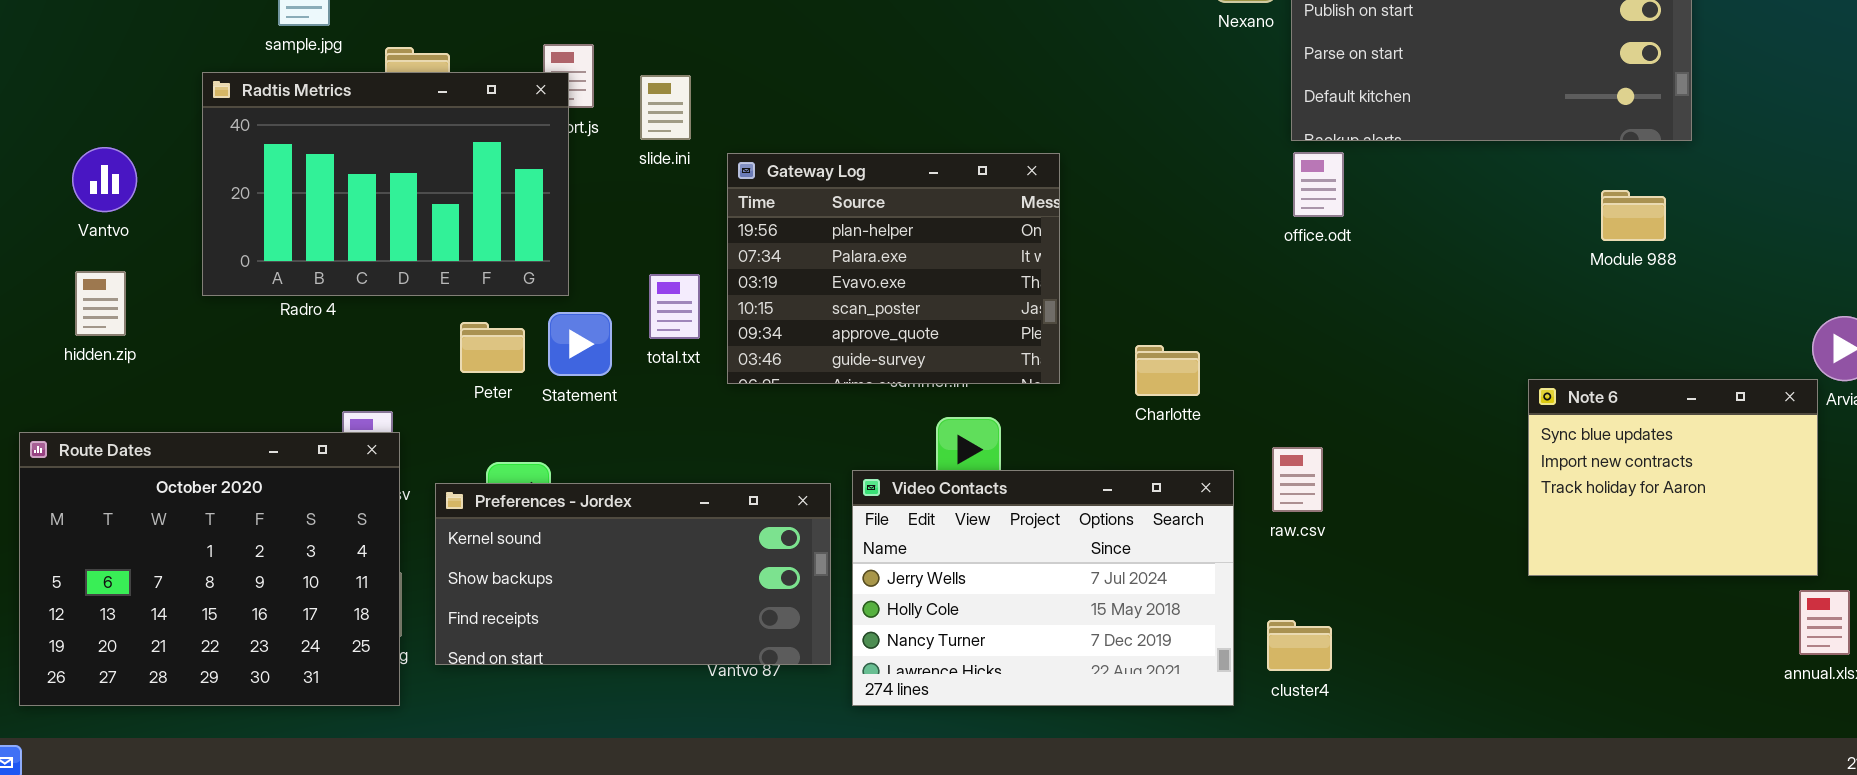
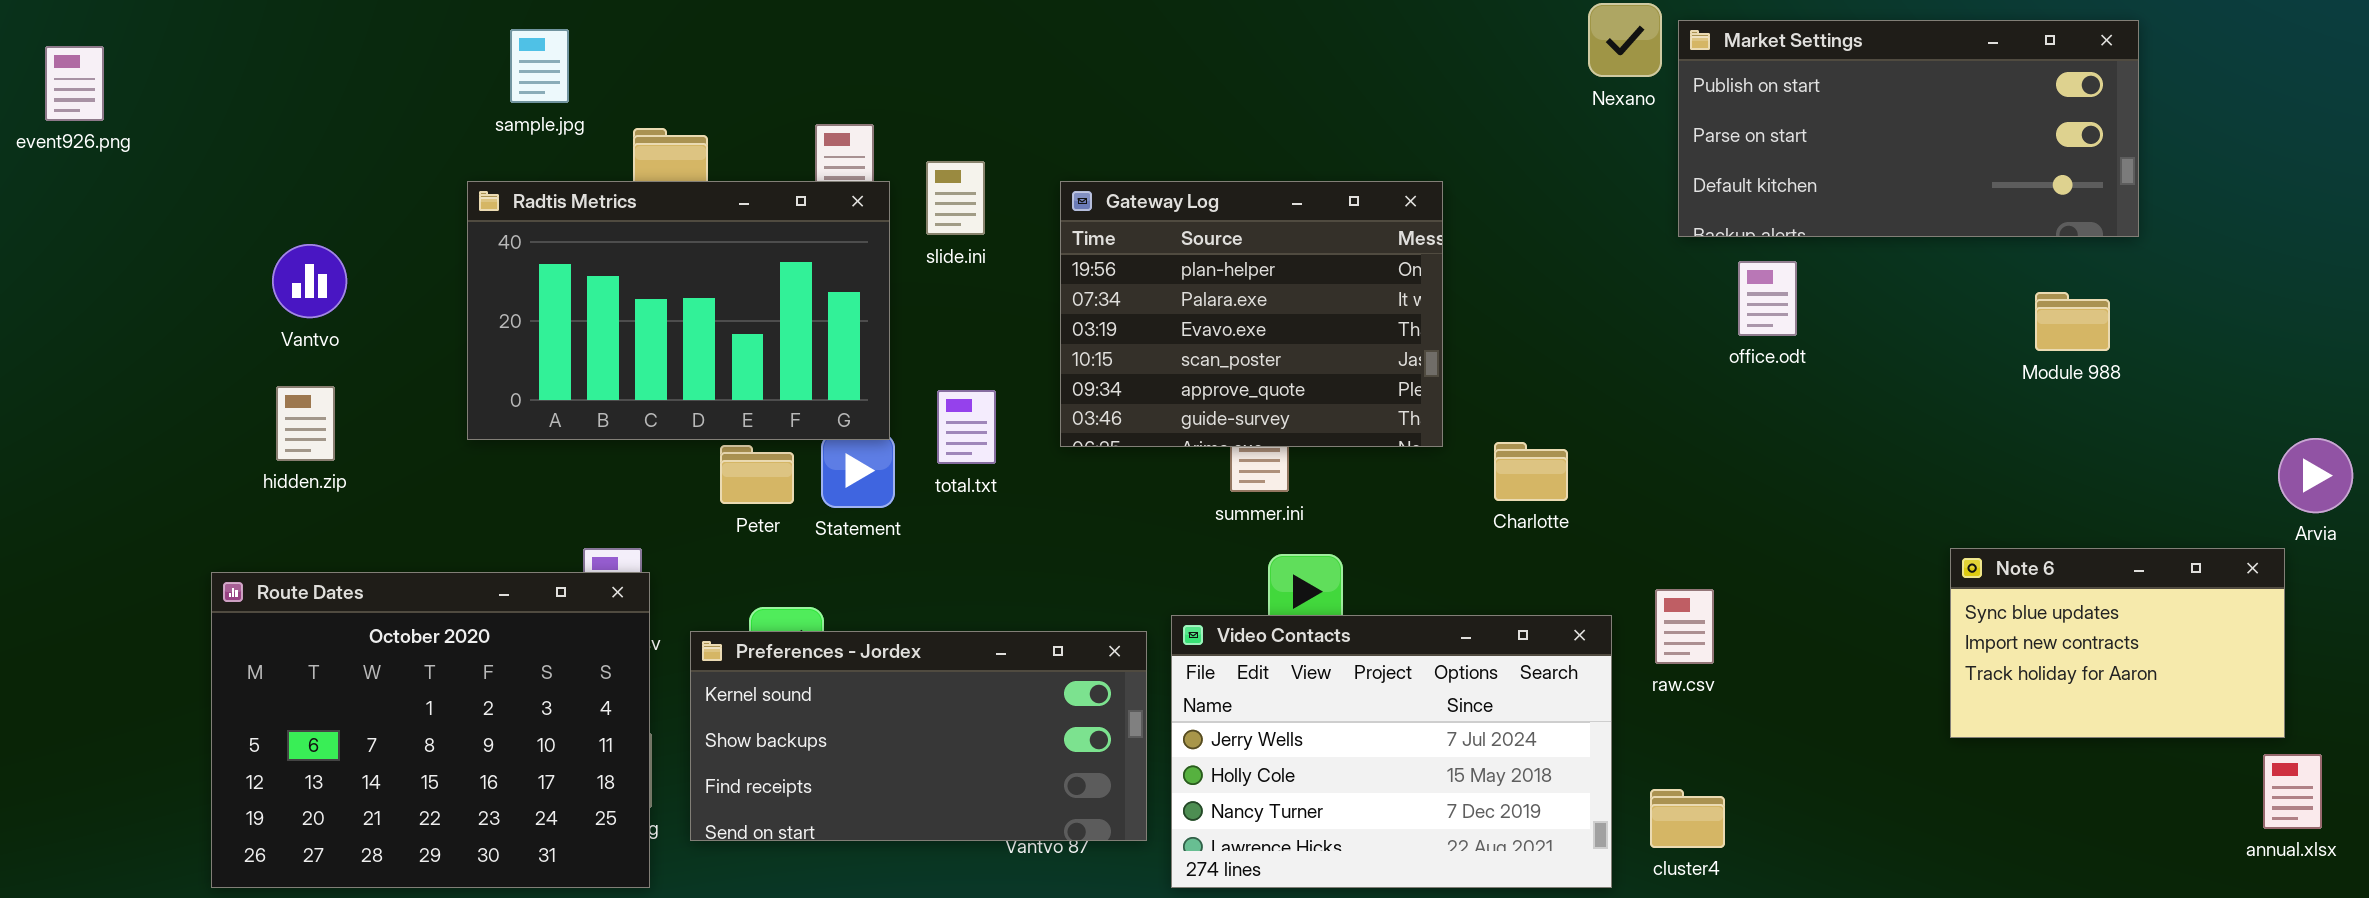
Radtis Metrics: [202,72,569,296] -> [467,181,890,440], moved
office.odt: [1293,152,1344,217] -> [1738,261,1797,336], moved
Gateway Log: [727,153,1060,384] -> [1060,181,1443,447], moved
Charlotte: [1135,345,1200,396] -> [1494,442,1568,501], moved
Note 6: [1528,379,1818,576] -> [1950,548,2285,738], resized

